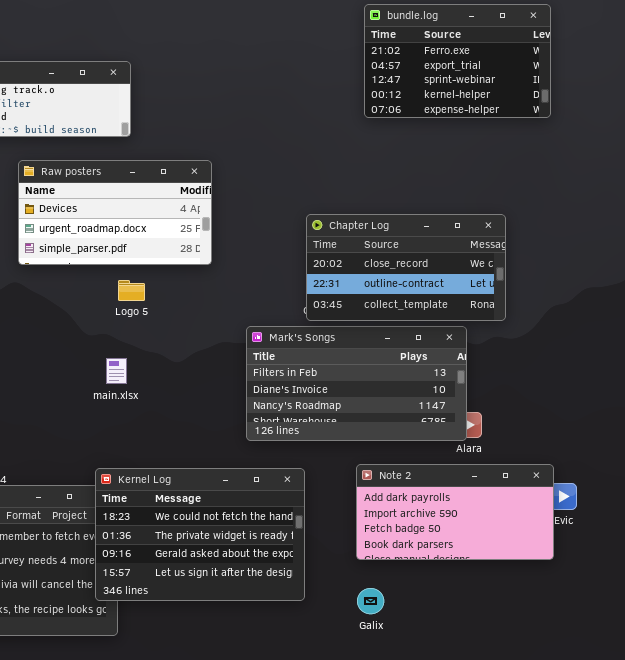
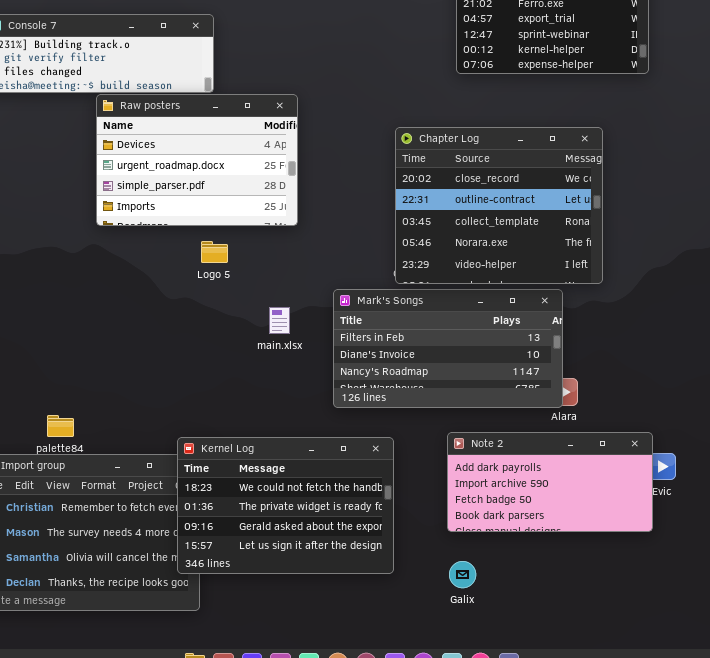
Raw posters: [18,160,212,265] -> [96,94,298,226], resized
Chapter Log: [306,214,506,321] -> [395,127,603,284], resized
main.xlsx: [106,358,127,384] -> [269,307,290,334], moved

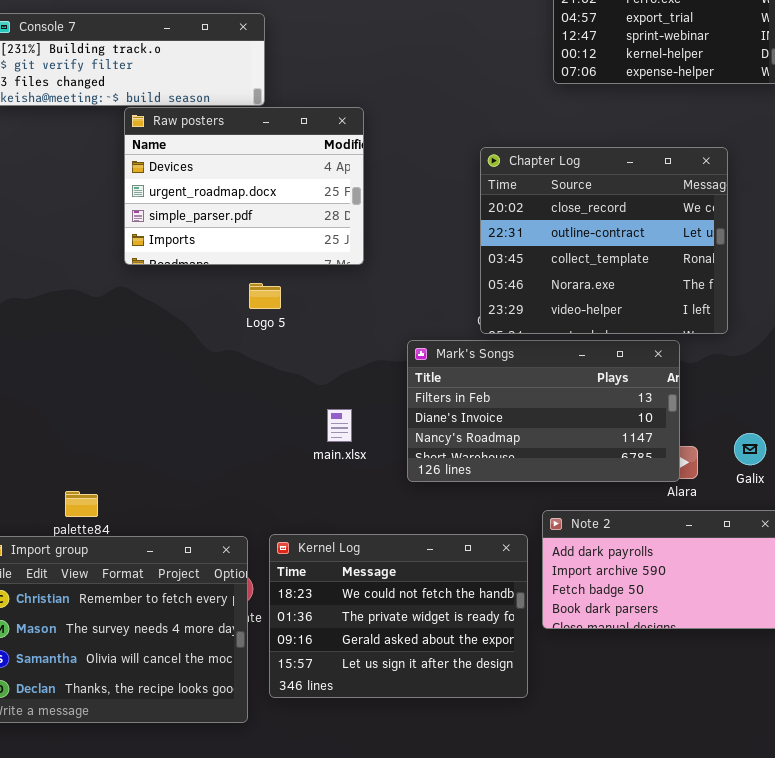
main.xlsx: [269,307,290,334] -> [327,409,352,442], moved
Kernel Log: [177,437,394,574] -> [269,534,528,698], moved
Galix: [449,561,476,588] -> [734,433,766,465], moved

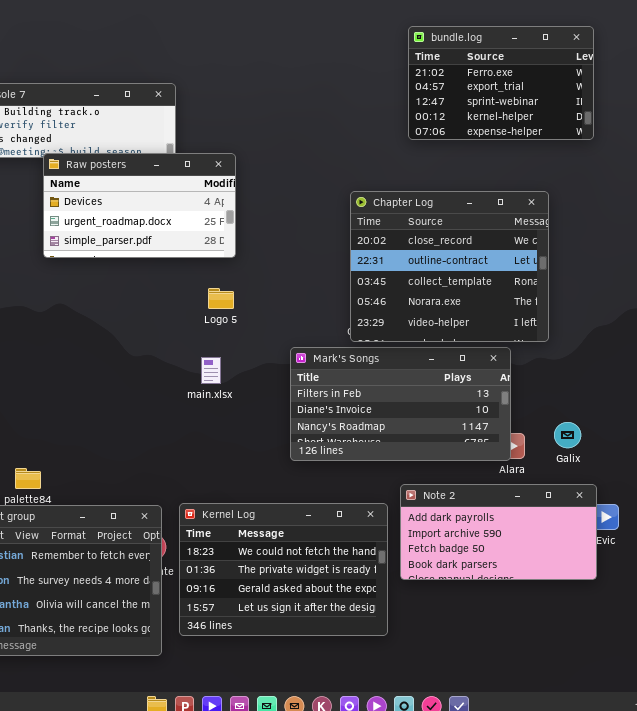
Raw posters: [124,107,364,265] -> [43,153,236,258], moved, resized
Logo 5: [249,283,281,309] -> [208,288,234,309], moved
main.xlsx: [327,409,352,442] -> [201,357,221,384], moved

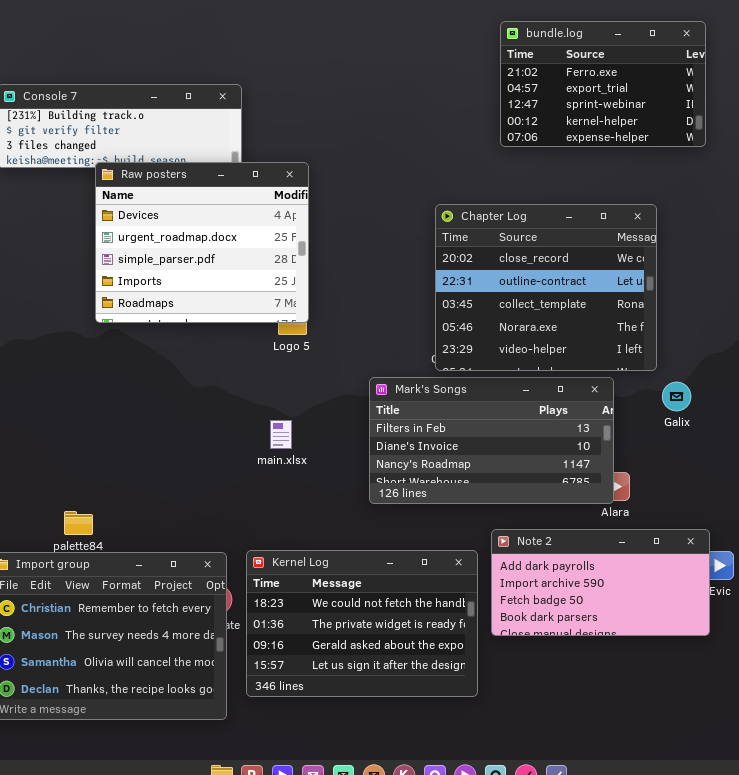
Raw posters: [43,153,236,258] -> [95,162,309,323], resized
main.xlsx: [201,357,221,384] -> [270,420,292,449], moved
Galix: [554,422,581,448] -> [662,382,691,411], moved

